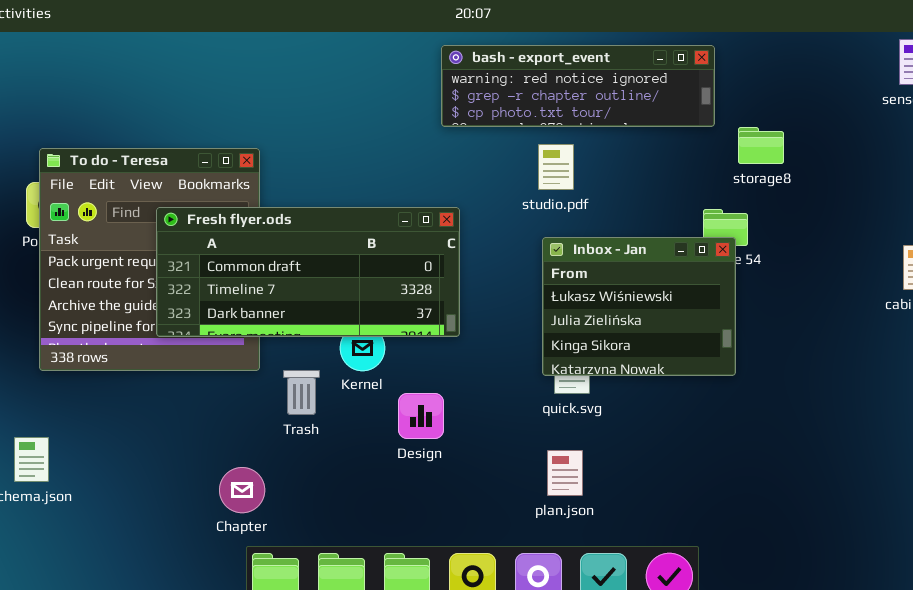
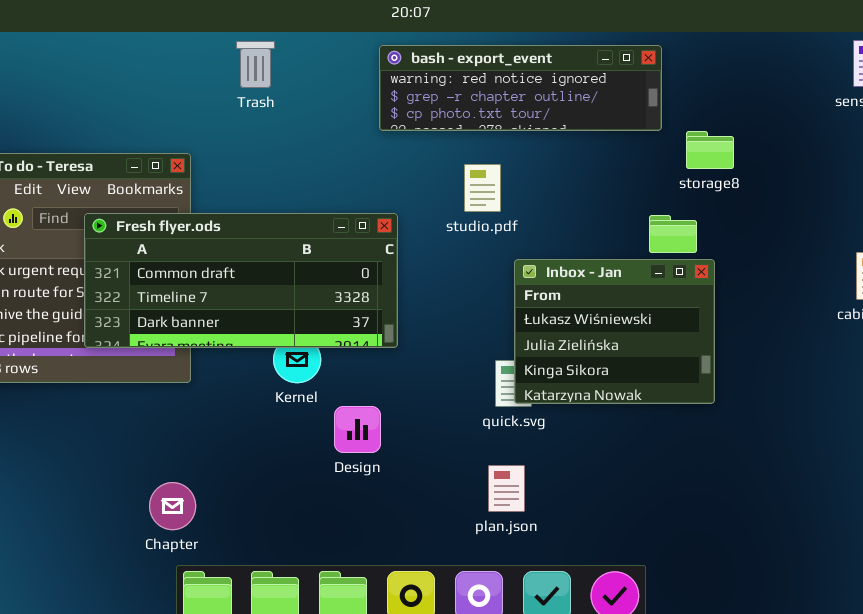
studio.pdf: [538,144,574,190] -> [464,164,501,212], moved
Inbox - Jan: [542,237,736,376] -> [514,259,715,404], moved
Trash: [283,370,320,415] -> [236,41,275,88], moved

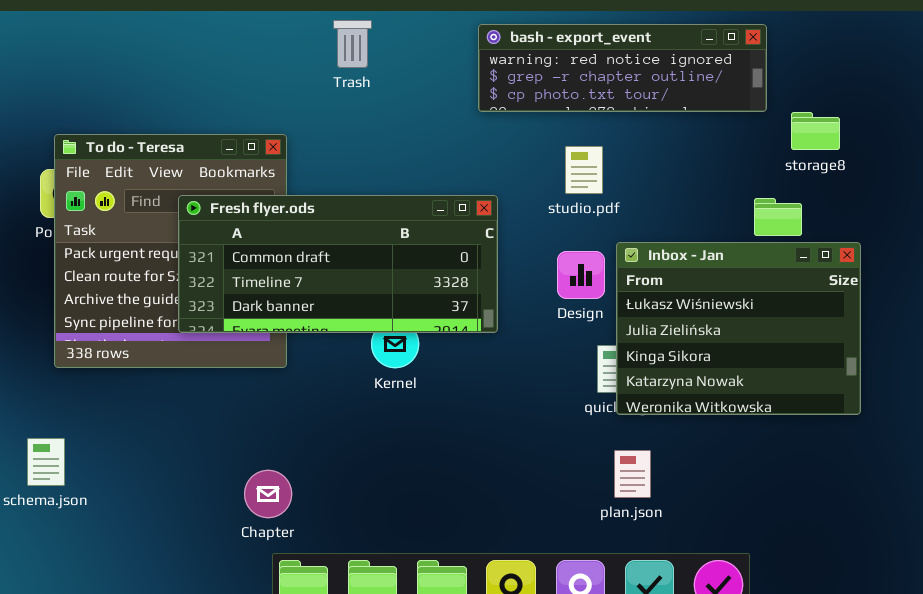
Inbox - Jan: [514,259,715,404] -> [616,242,861,415], resized
Design: [334,406,381,453] -> [557,251,605,299], moved
plan.json: [488,465,525,512] -> [614,450,651,498], moved

